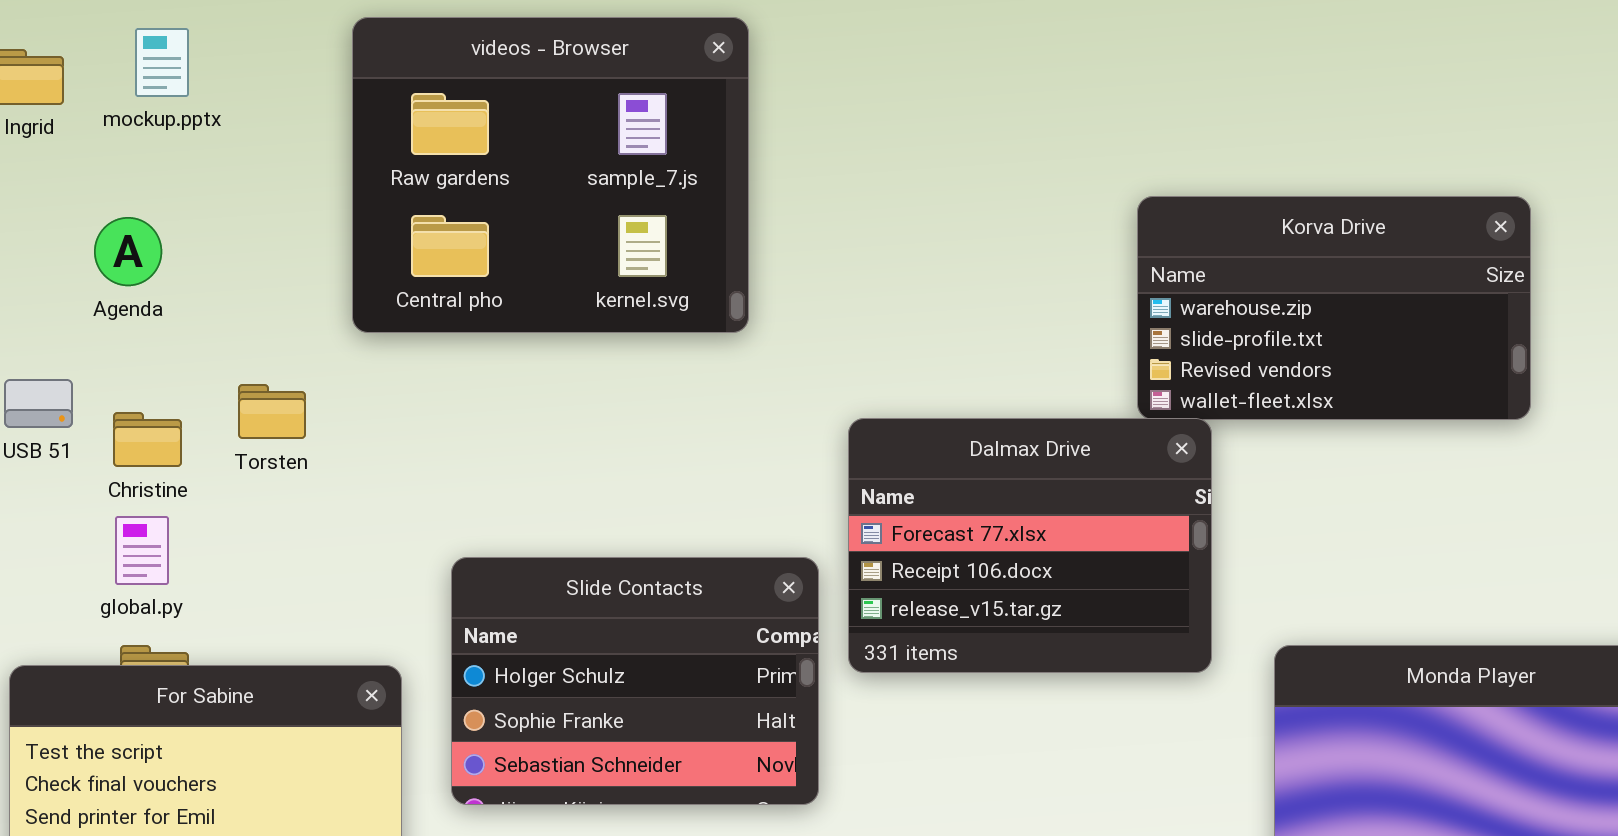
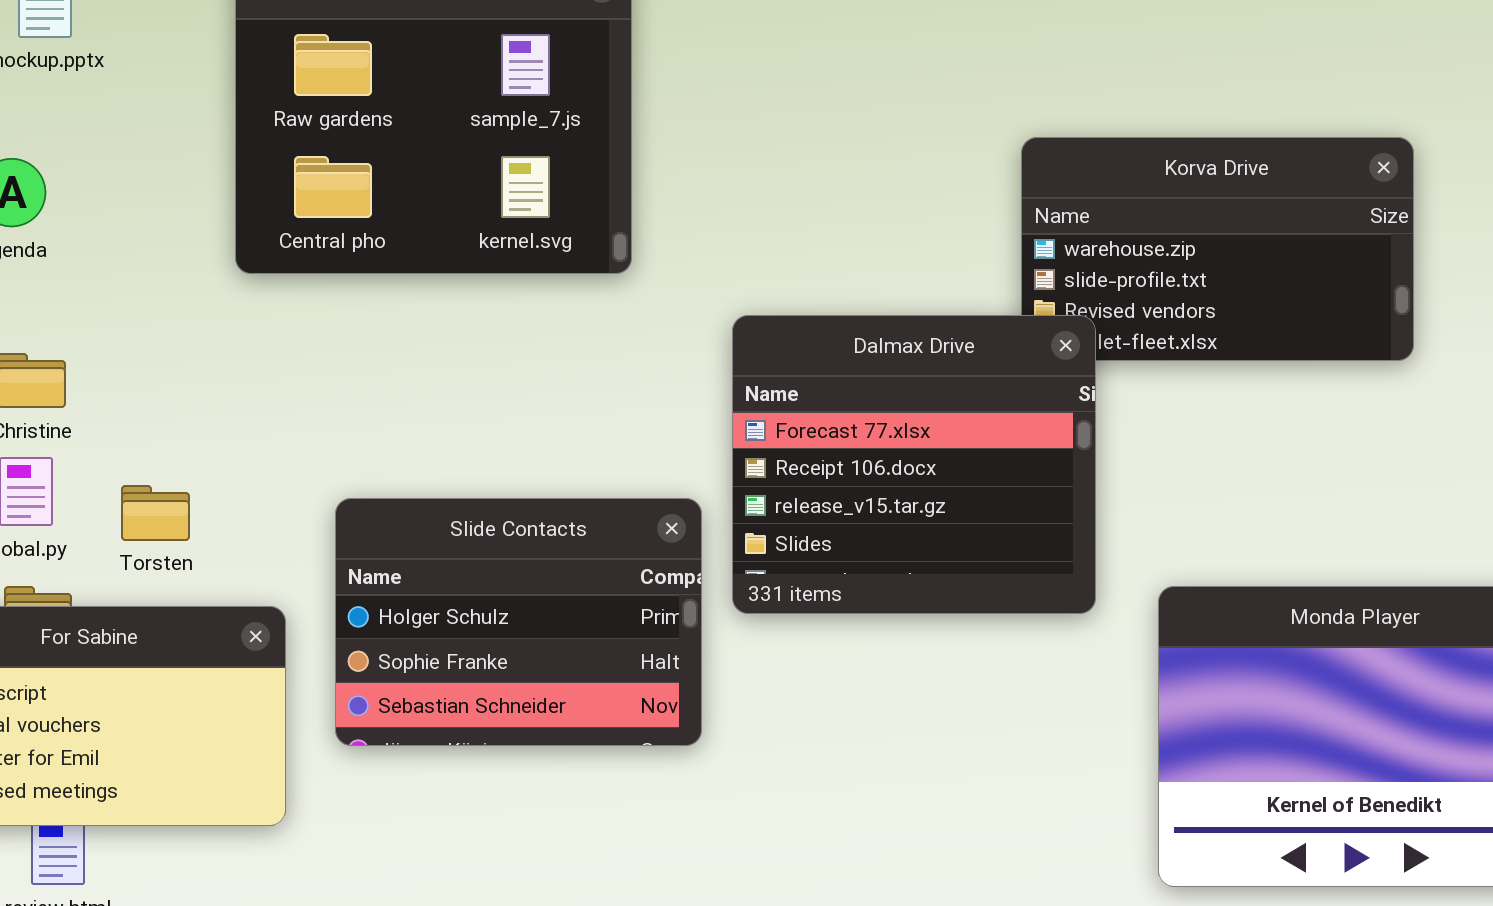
Torsten: [238,384,306,439] -> [121,485,190,541], moved
Dalmax Drive: [848,418,1212,673] -> [732,315,1096,614], resized

